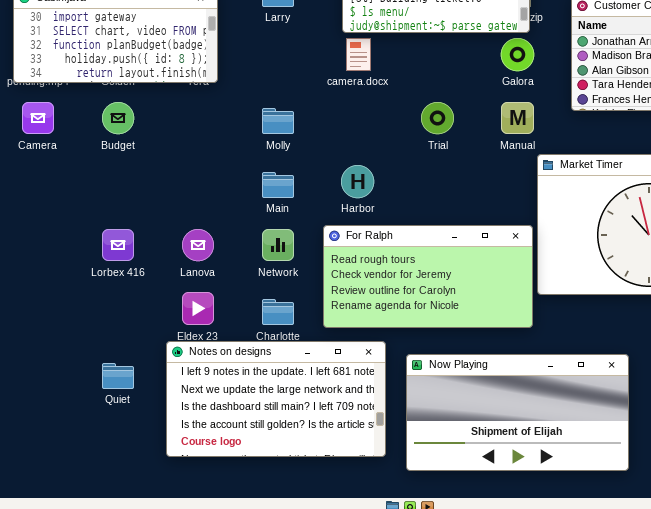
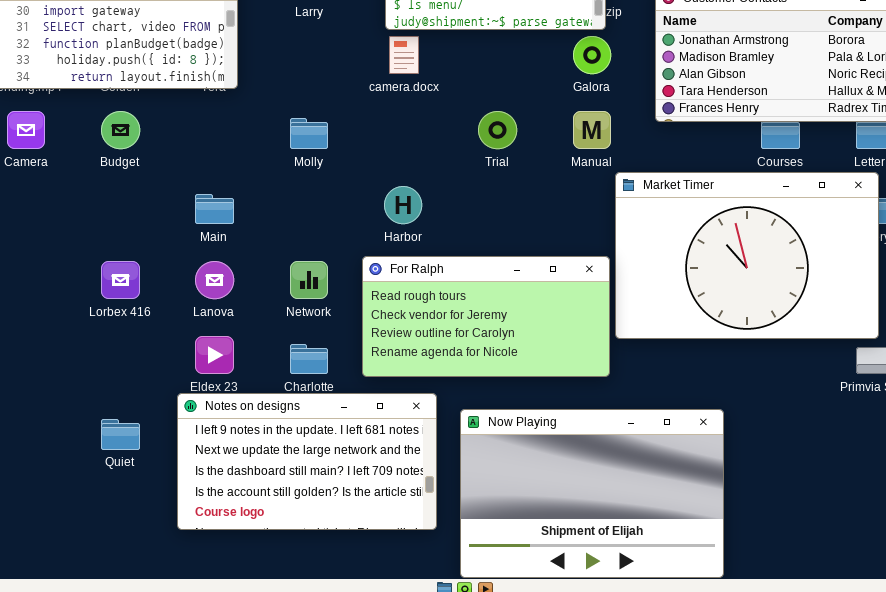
Main: [262,172,294,198] -> [195,194,234,224], moved
Now Playing: [406,354,629,471] -> [460,409,724,578], resized

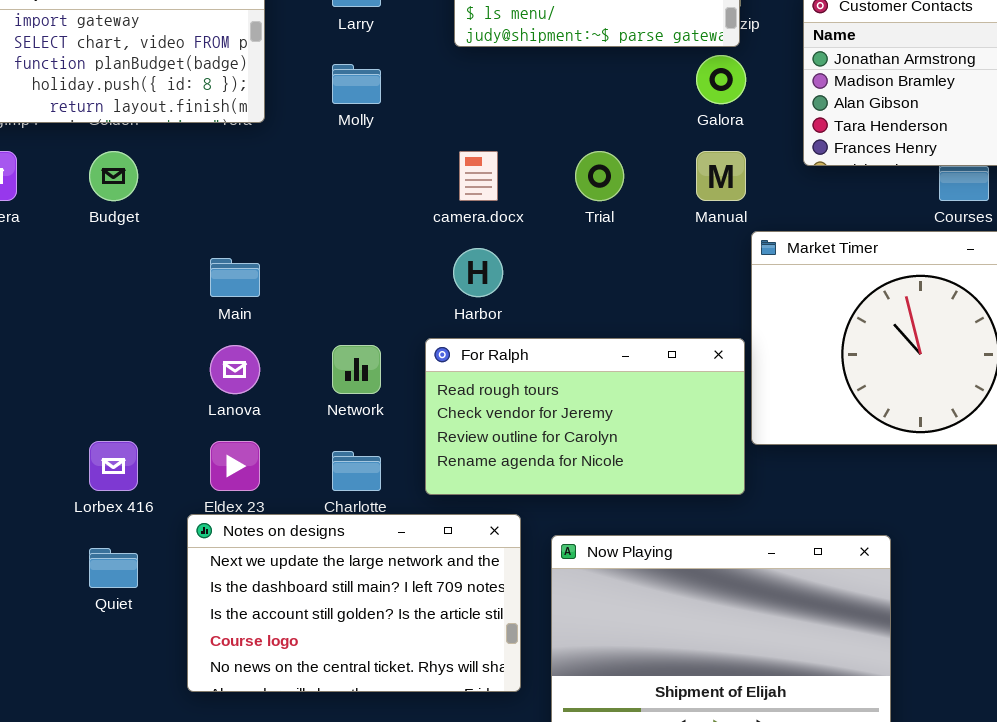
camera.docx: [389,36,419,74] -> [459,151,498,201], moved
Molly: [290,118,328,149] -> [332,64,381,104], moved
Lorbex 416: [101,261,140,299] -> [89,441,138,491], moved
Notes on designs: [177,393,437,530] -> [187,514,521,692], scrolled down 1 row

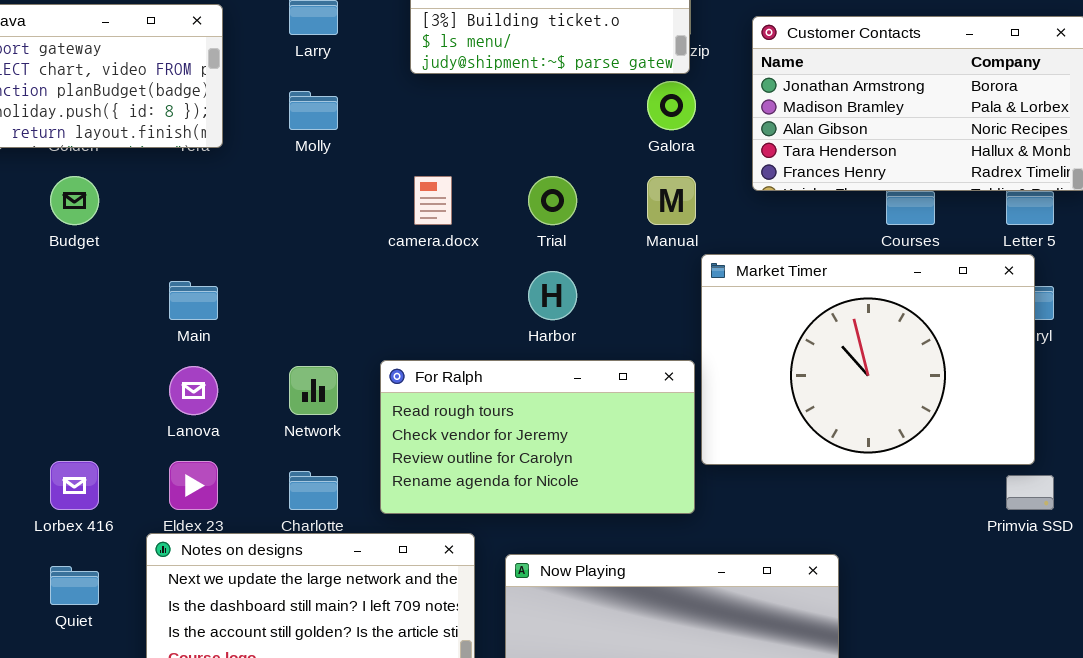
Harbor: [453,248,503,297] -> [528,271,577,320], moved

